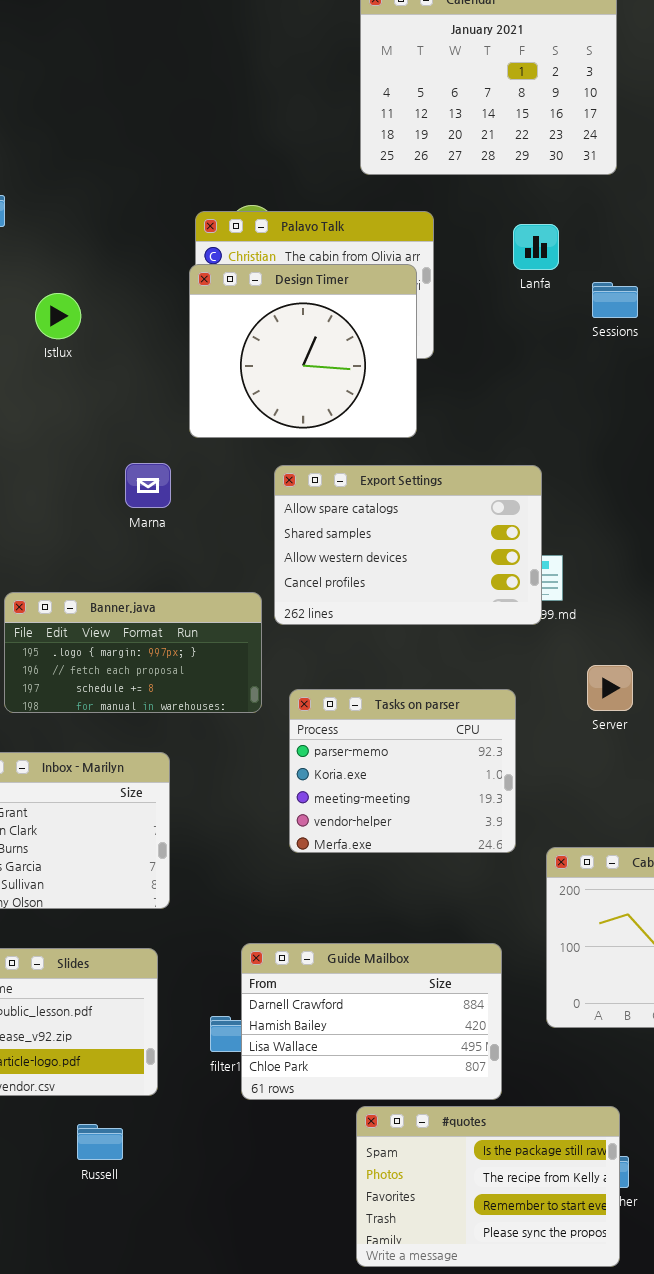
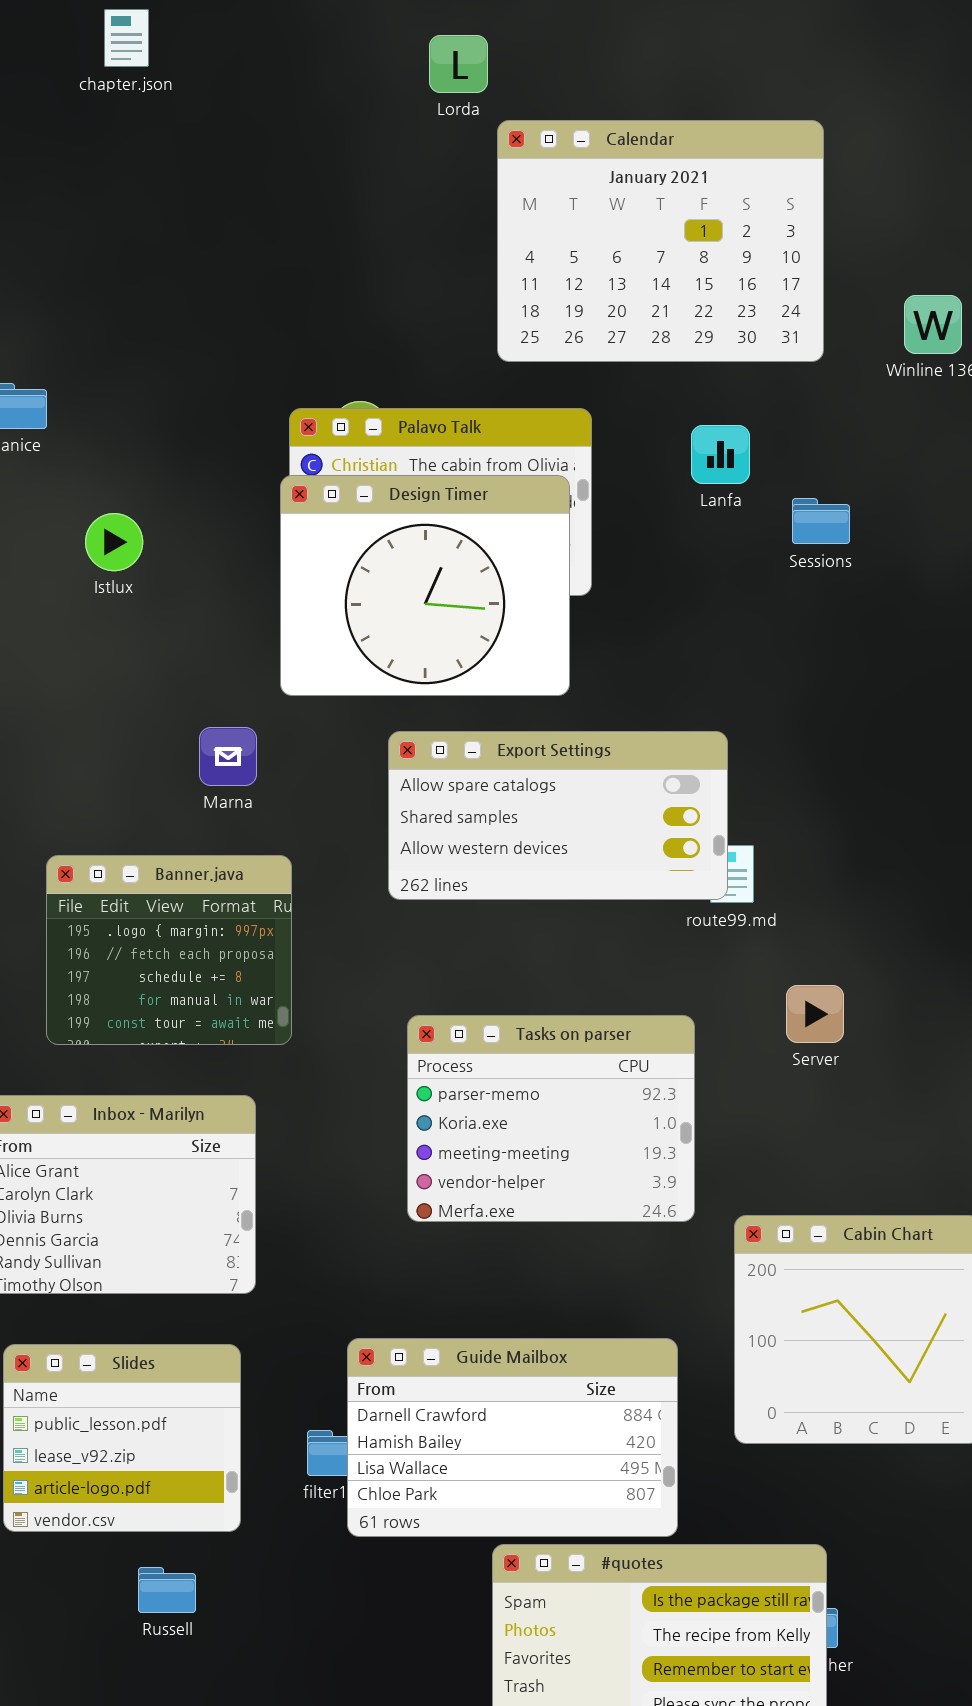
Export Settings: [274,465,542,625] -> [388,731,728,900], resized
Banner.java: [4,592,262,713] -> [46,855,292,1045], resized

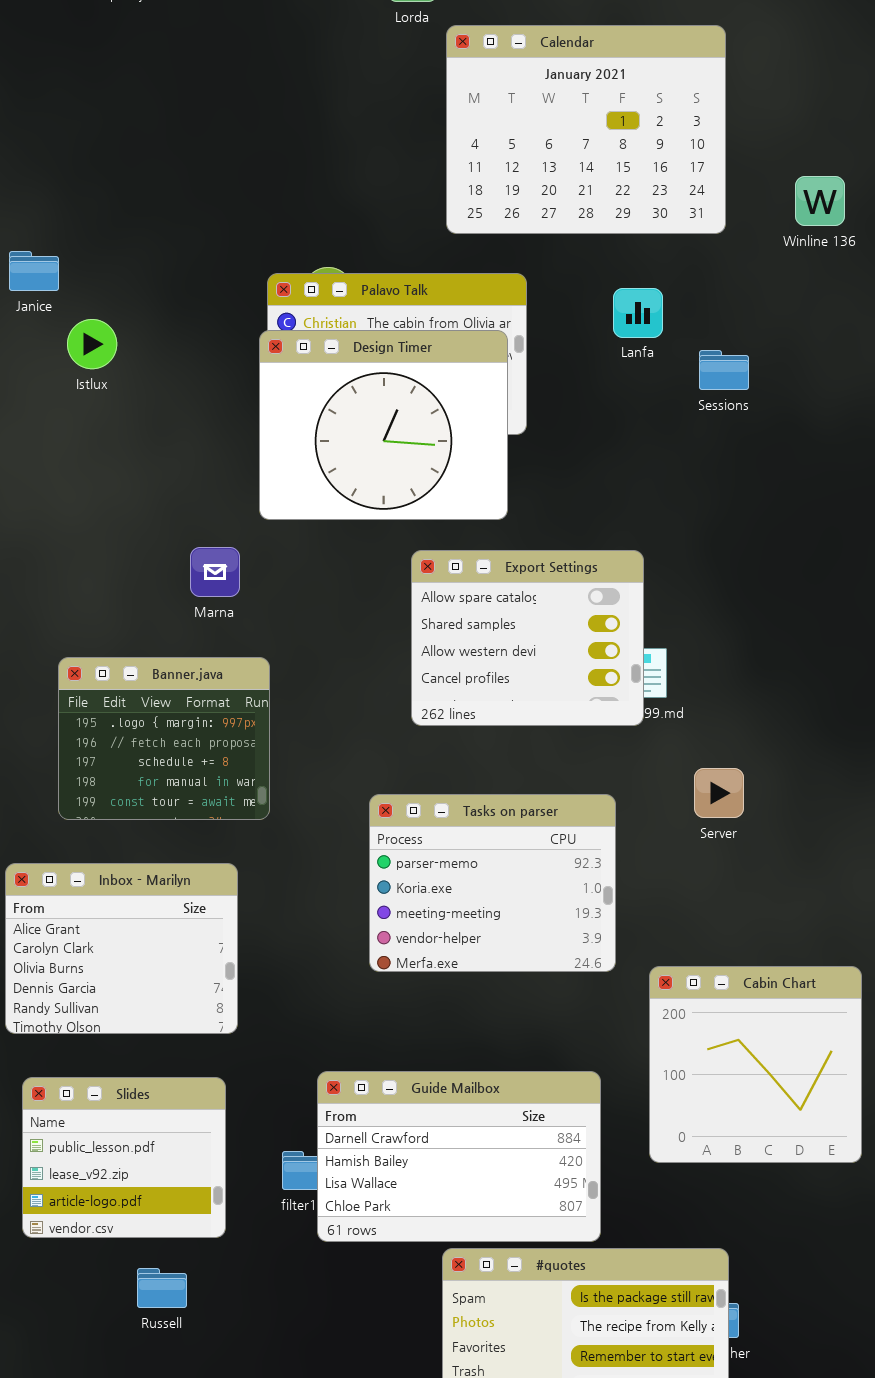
Istlux: [85,513,143,571] -> [67,319,117,369], moved
Export Settings: [388,731,728,900] -> [411,550,644,726], resized

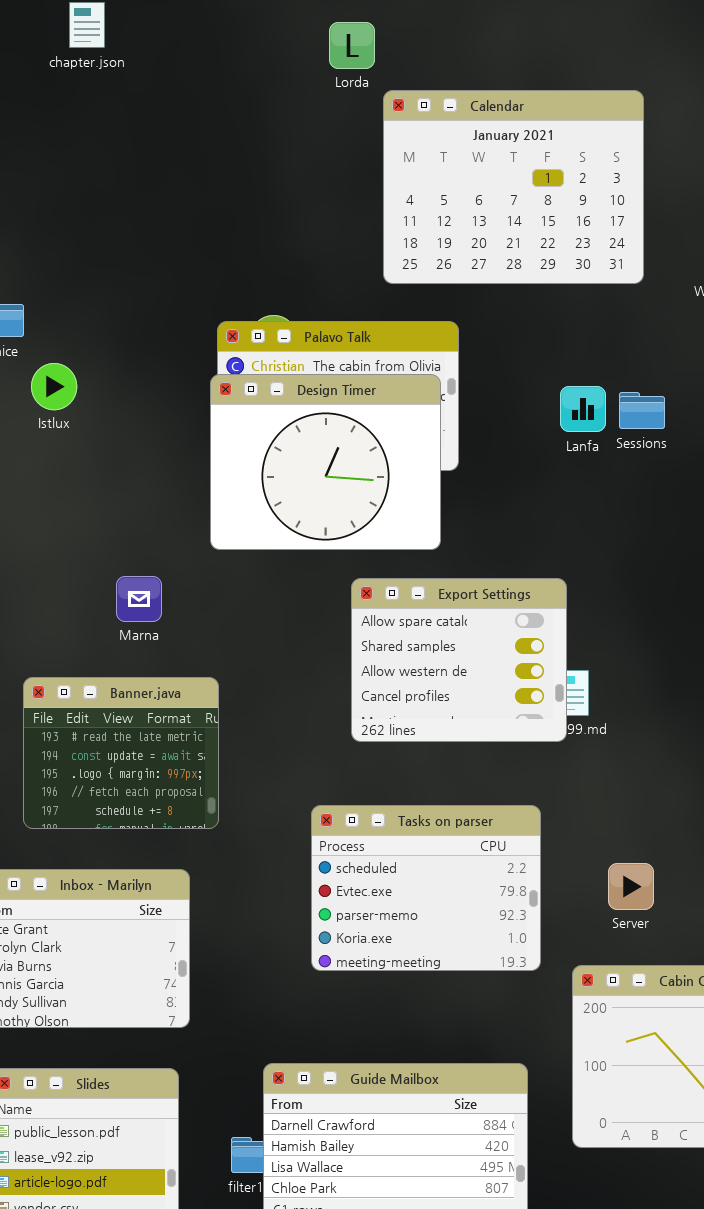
Lanfa: [613,288,663,338] -> [560,386,606,432], moved
Marna: [190,547,240,597] -> [116,576,162,622], moved
Banner.java: [58,657,270,820] -> [23,677,219,829], scrolled up 2 rows
Server: [694,768,744,818] -> [608,863,654,910], moved
Tasks on parser: [369,794,616,972] -> [311,805,541,971], scrolled up 2 rows

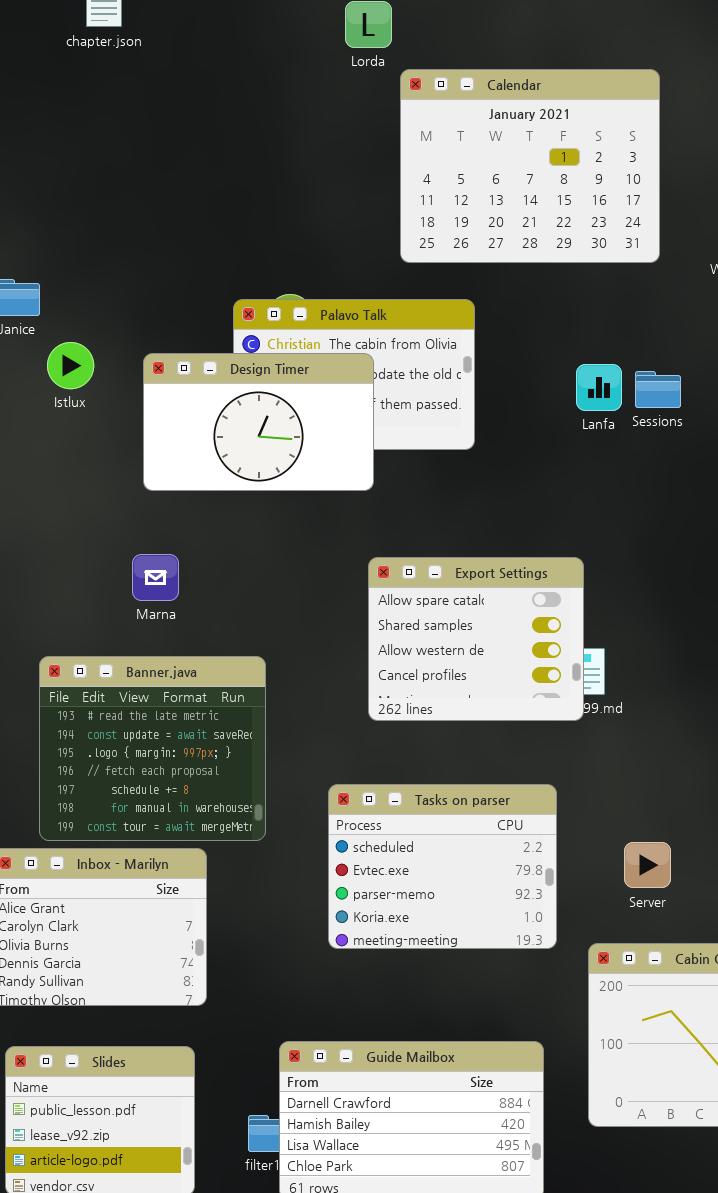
Design Timer: [210,374,441,550] -> [143,353,374,491], moved, resized
Banner.java: [23,677,219,829] -> [39,656,266,841], resized

